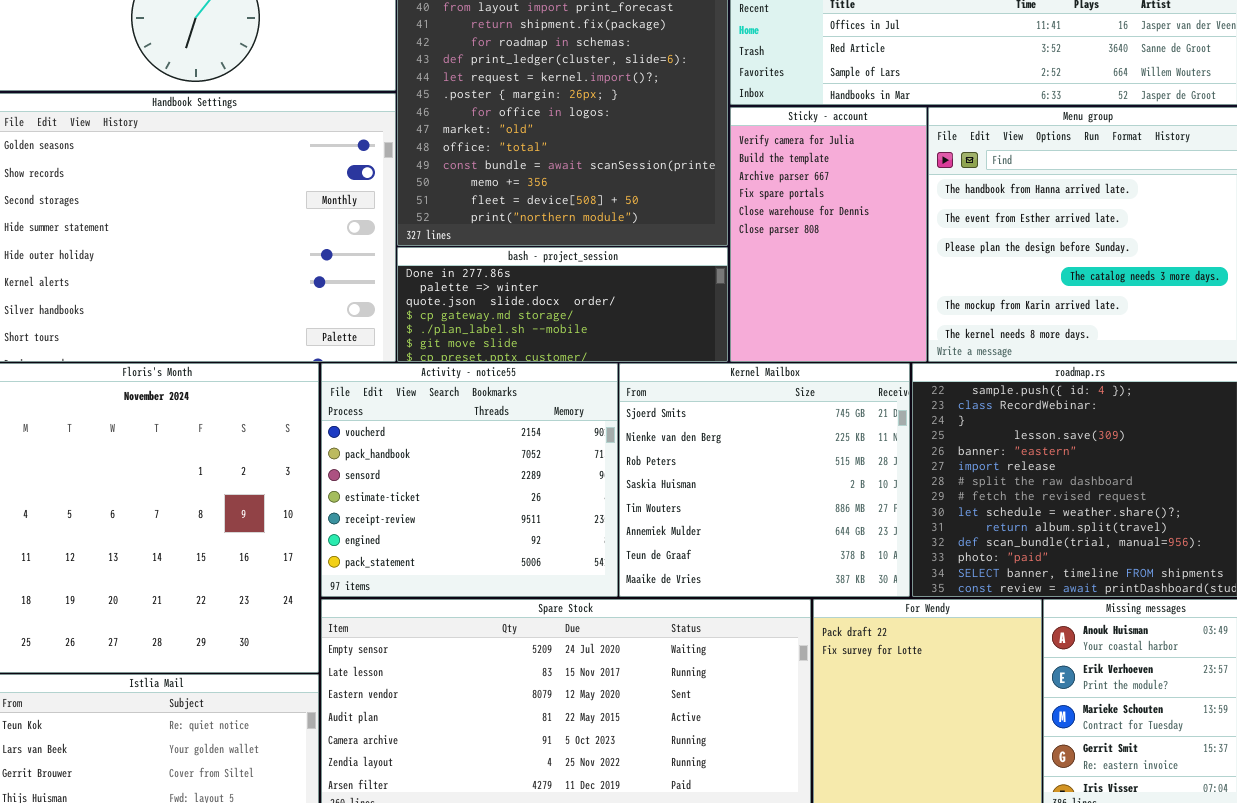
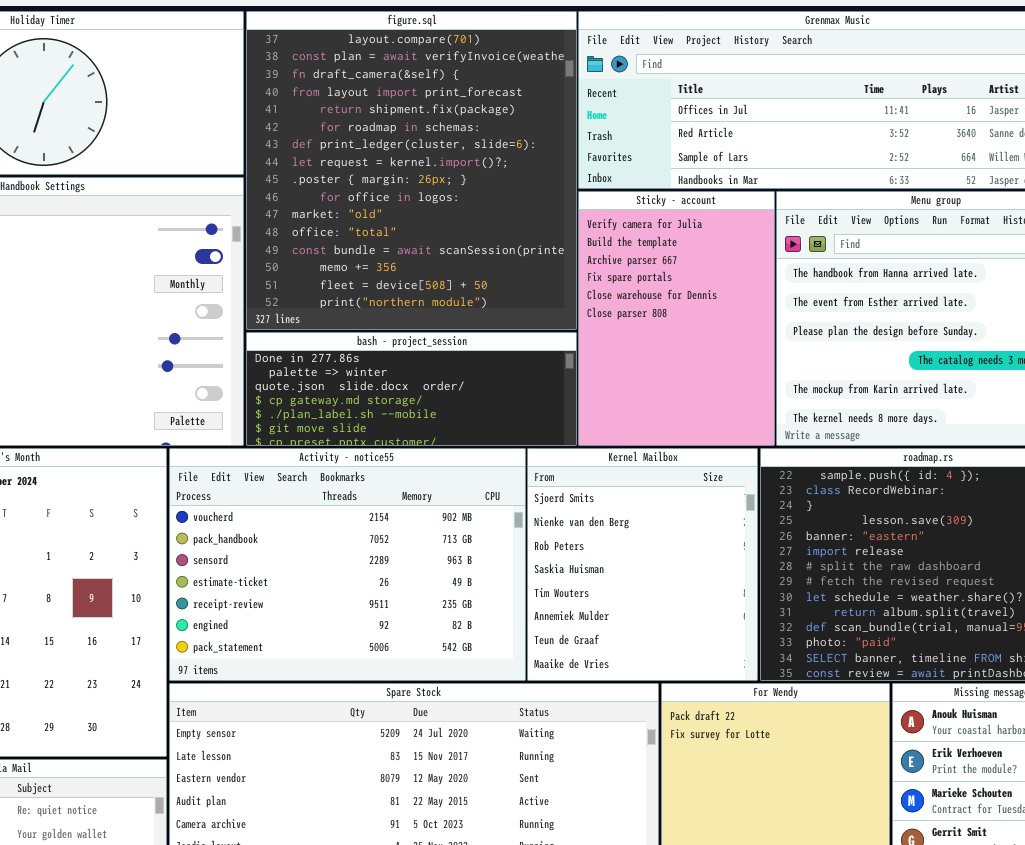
Activity - notice55: [321,363,618,597] -> [169,448,526,681], resized
Kernel Mailbox: [619,363,910,597] -> [527,448,758,681], resized

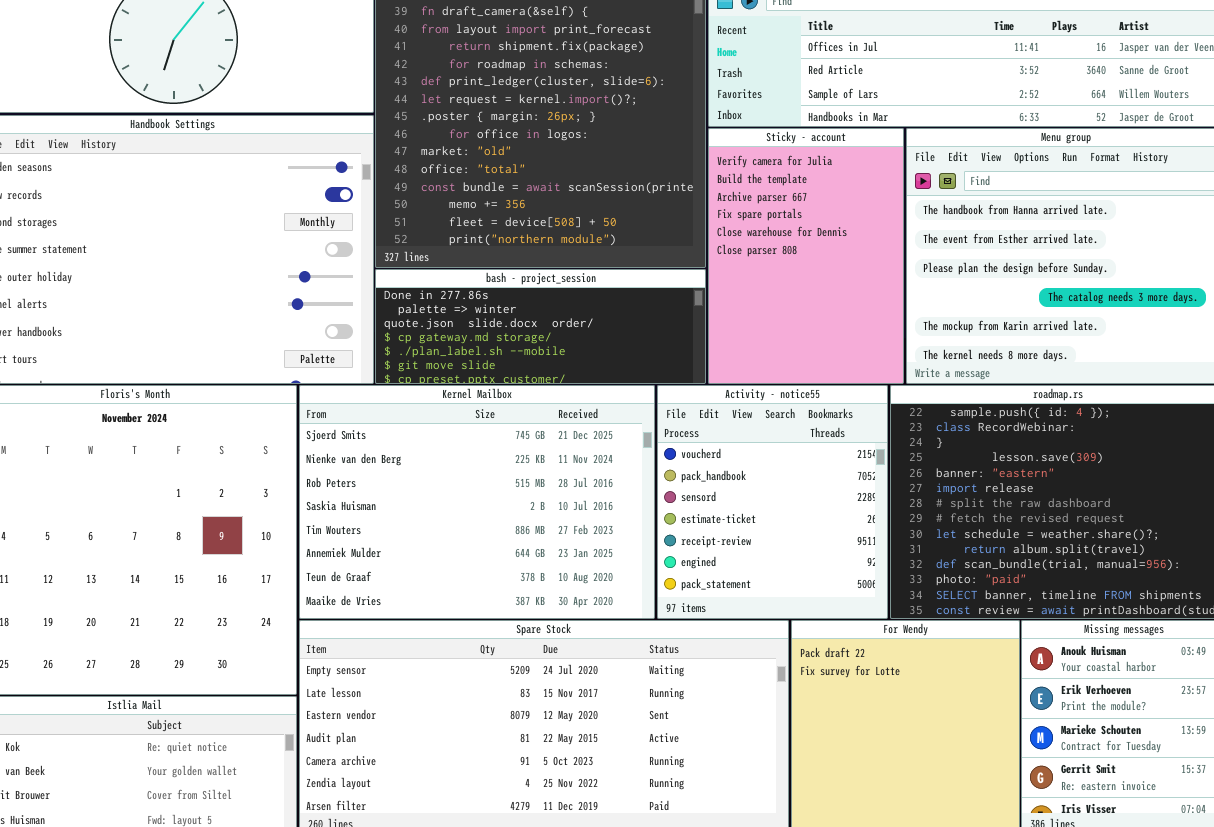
Activity - notice55: [169,448,526,681] -> [657,385,888,619], moved, resized
Kernel Mailbox: [527,448,758,681] -> [299,385,655,619], moved, resized

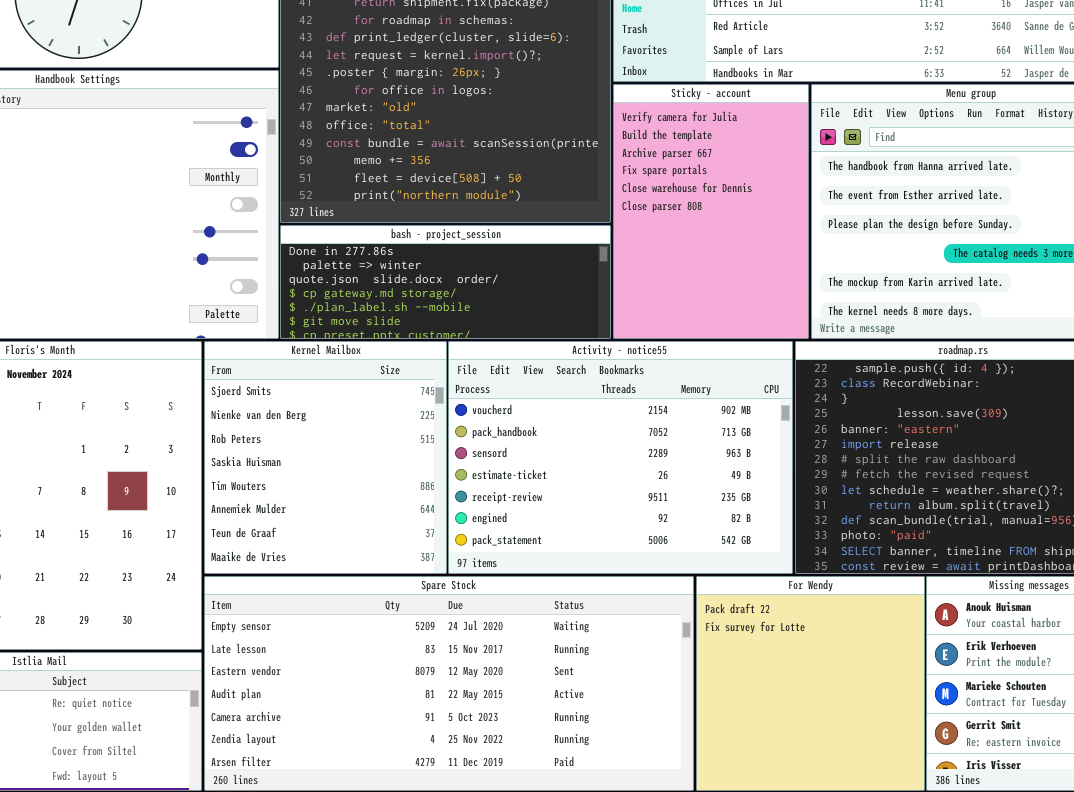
Kernel Mailbox: [299,385,655,619] -> [204,341,447,574], resized
Activity - notice55: [657,385,888,619] -> [448,341,793,574], resized

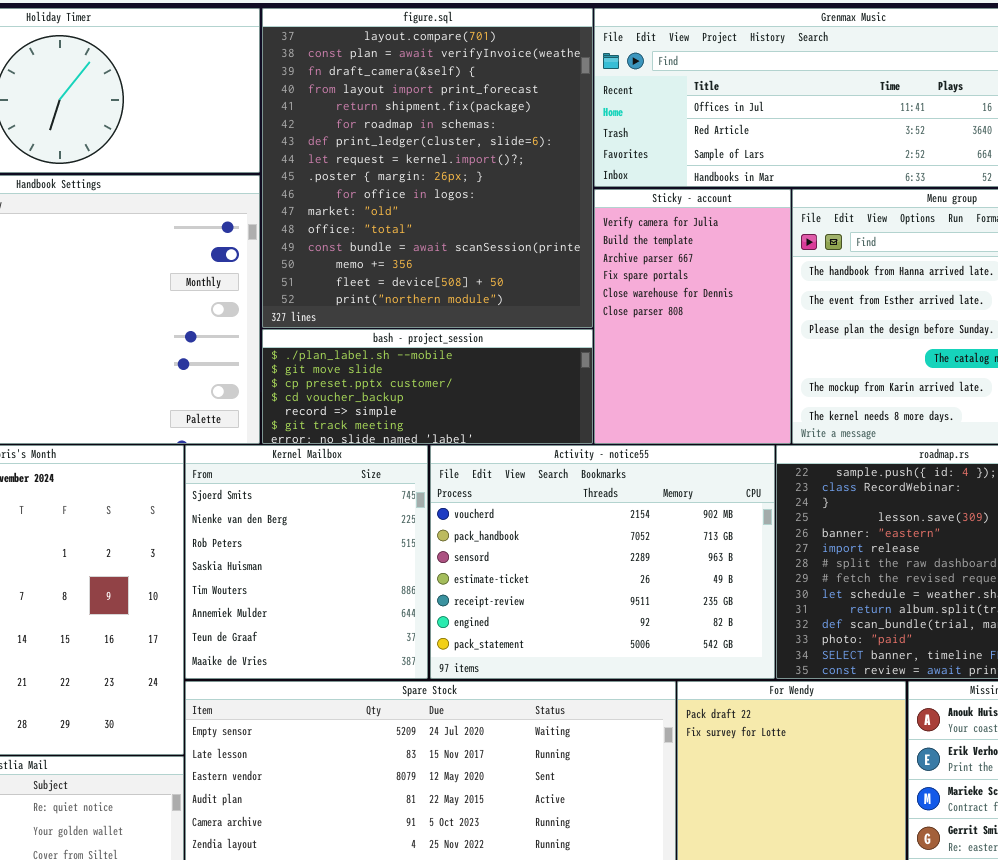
bash - project_session: [280,225,611,339] -> [262,329,593,444], scrolled down 4 rows

